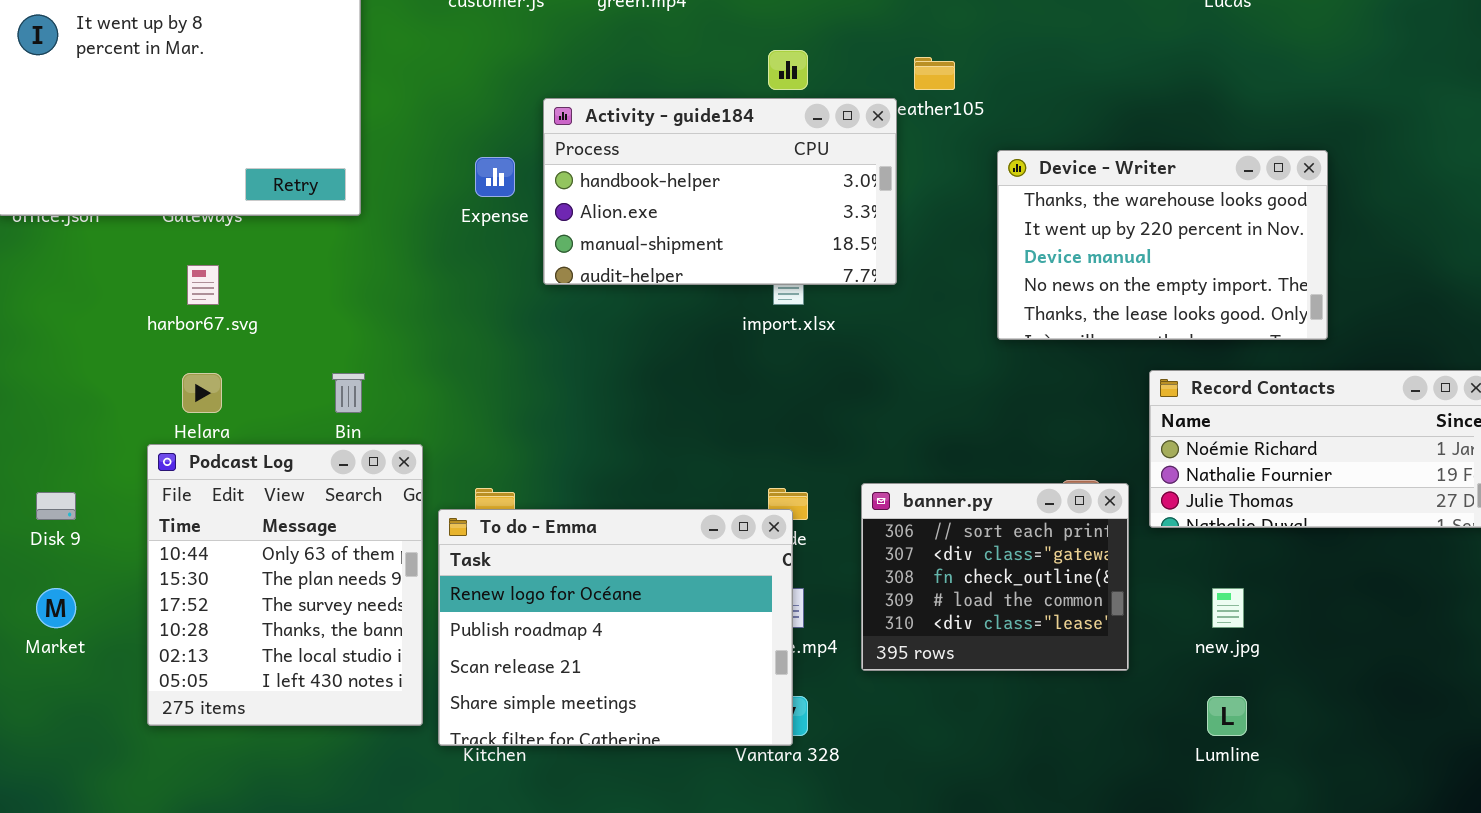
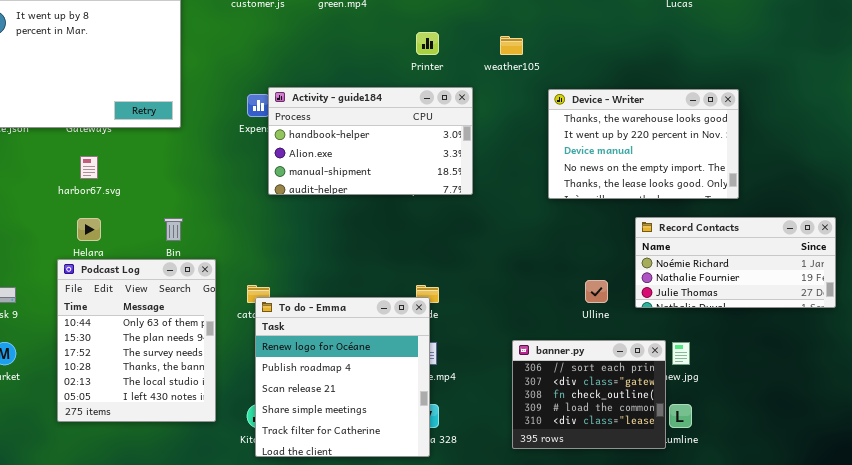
Activity - guide184: [543,98,897,285] -> [268,87,473,195], moved
banner.py: [861,483,1129,671] -> [512,340,666,449], moved
To do - Emma: [438,509,793,746] -> [255,297,430,457], resized

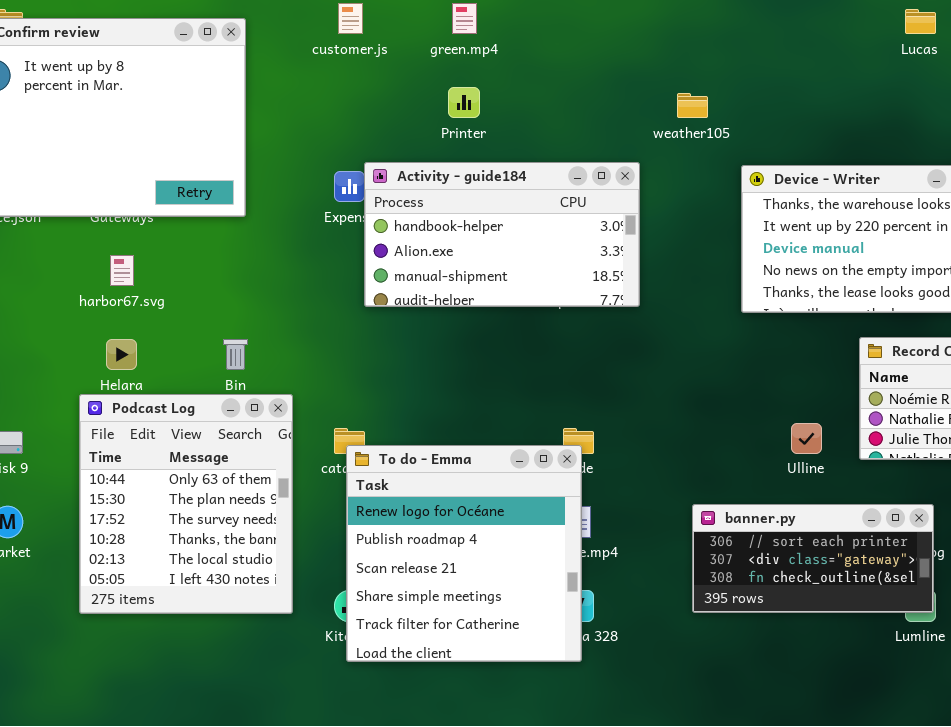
Printer: [416,32,439,55] -> [448,87,480,118], moved
banner.py: [512,340,666,449] -> [692,504,934,613], resized

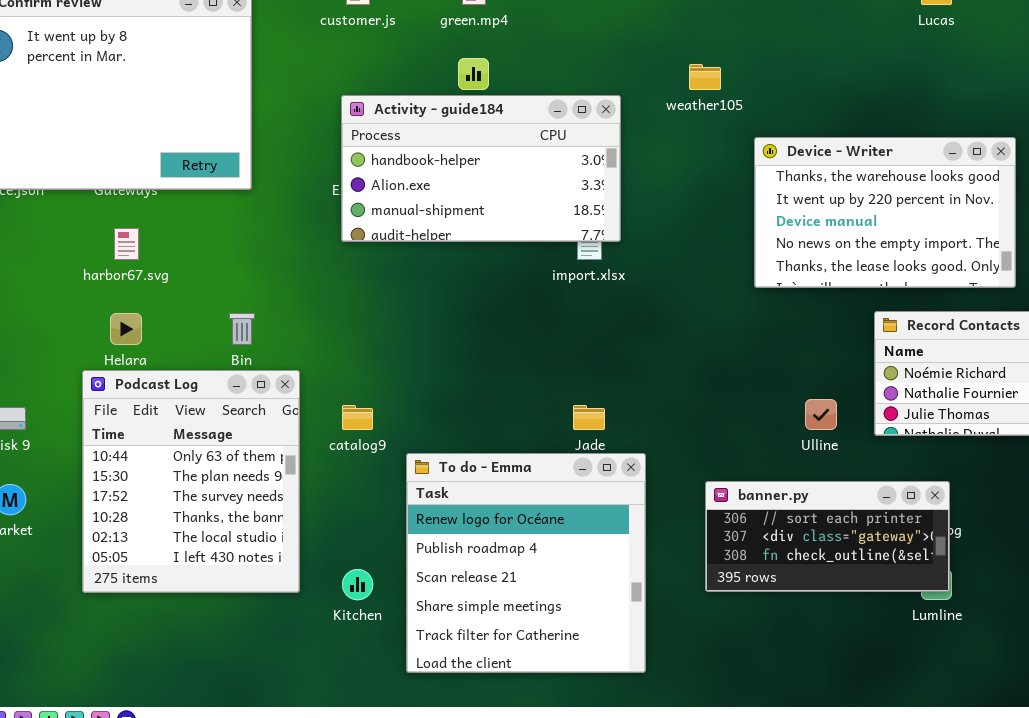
Activity - guide184: [364,162,640,307] -> [341,95,621,242], moved
To do - Emma: [346,445,582,662] -> [406,453,646,673], moved

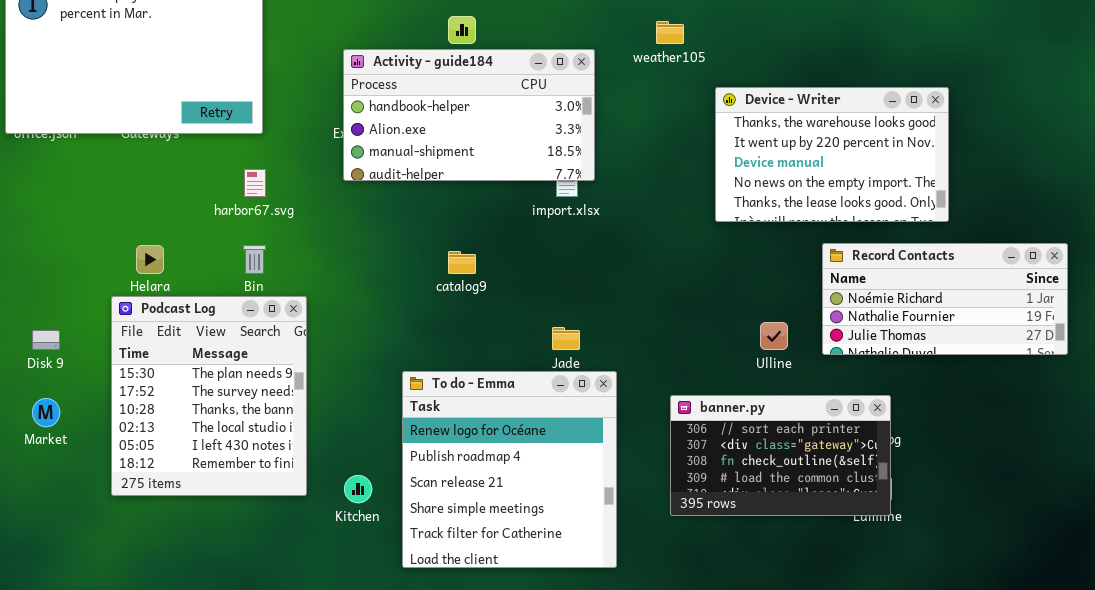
harbor67.svg: [114,228,139,260] -> [244,169,266,197], moved
Podcast Log: [82,370,300,593] -> [111,296,307,496], scrolled down 1 row
catalog9: [342,405,373,430] -> [448,251,476,274], moved
banner.py: [705,481,950,592] -> [670,395,891,516], resized

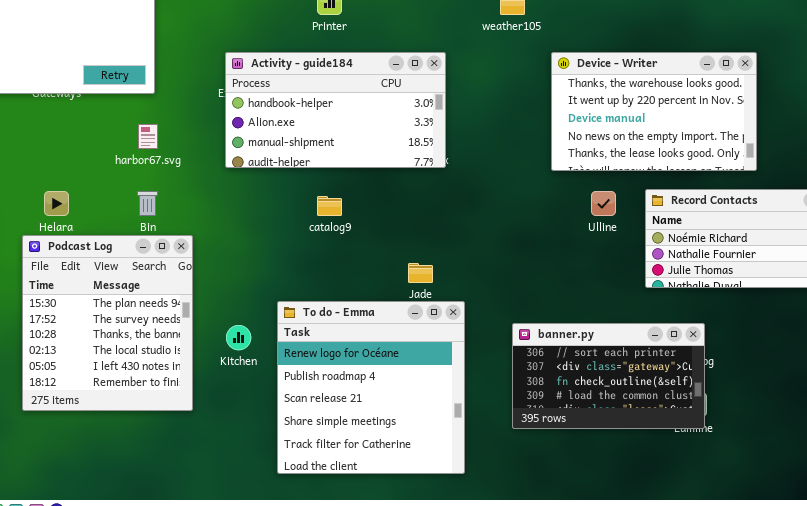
Activity - guide184: [343,49,595,181] -> [225,52,446,168], moved
Ulline: [760,322,788,350] -> [591,191,616,216], moved
Kitchen: [344,475,372,503] -> [226,325,251,350], moved

